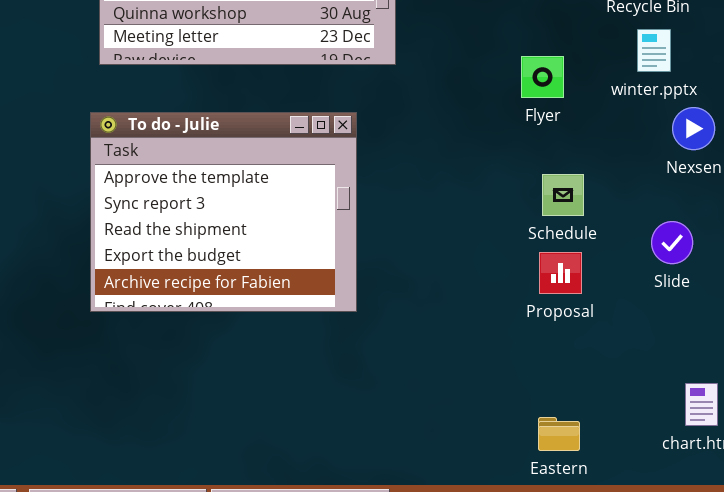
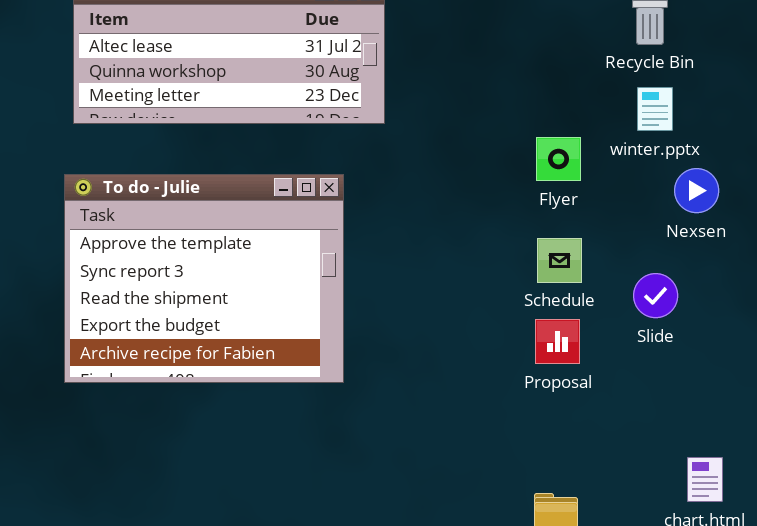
Flyer: [521,56,564,98] -> [536,137,581,181], moved
Slide: [651,221,693,264] -> [633,273,678,318], moved

